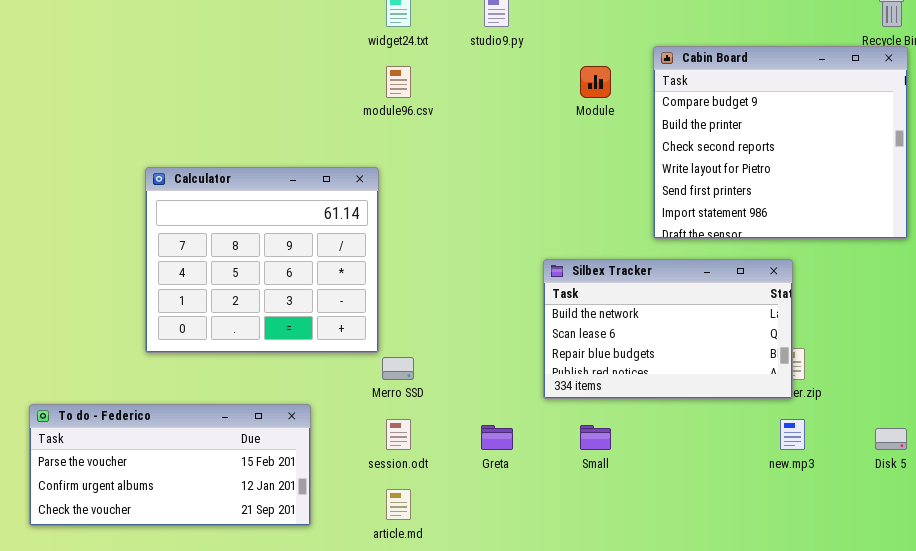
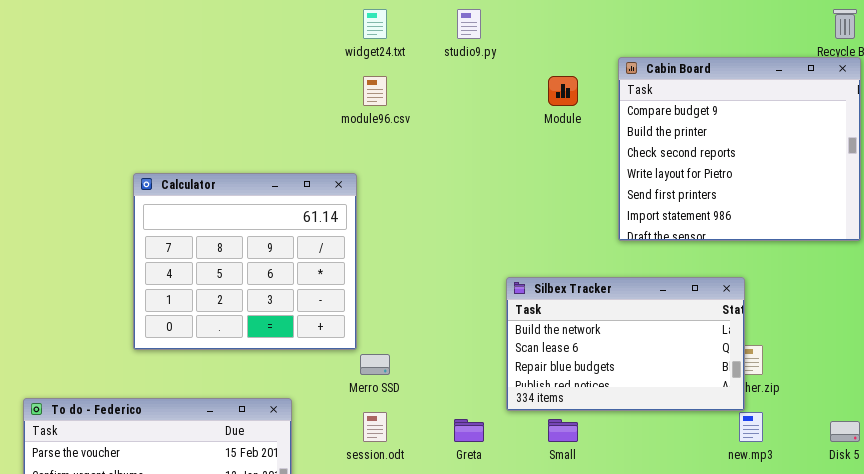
Silbex Tracker: [543,259,793,399] -> [506,277,745,411], moved

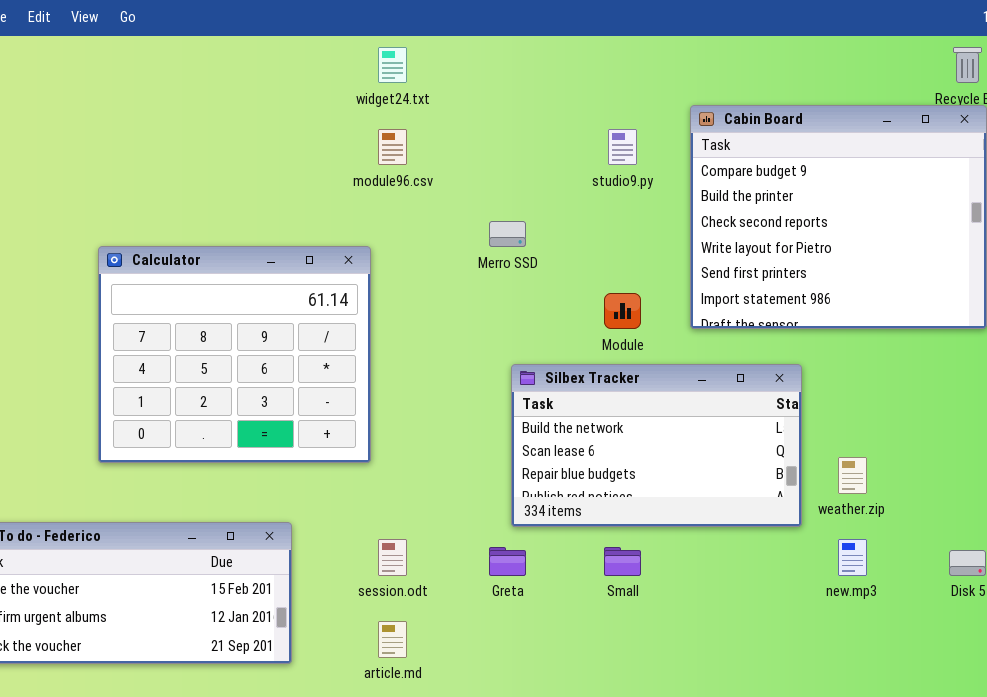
studio9.py: [457,9,481,39] -> [608,129,637,165], moved
Module: [548,76,578,106] -> [604,293,641,329], moved
Silbex Tracker: [506,277,745,411] -> [511,364,802,527], moved
Merro SSD: [360,354,390,375] -> [489,221,526,247], moved

